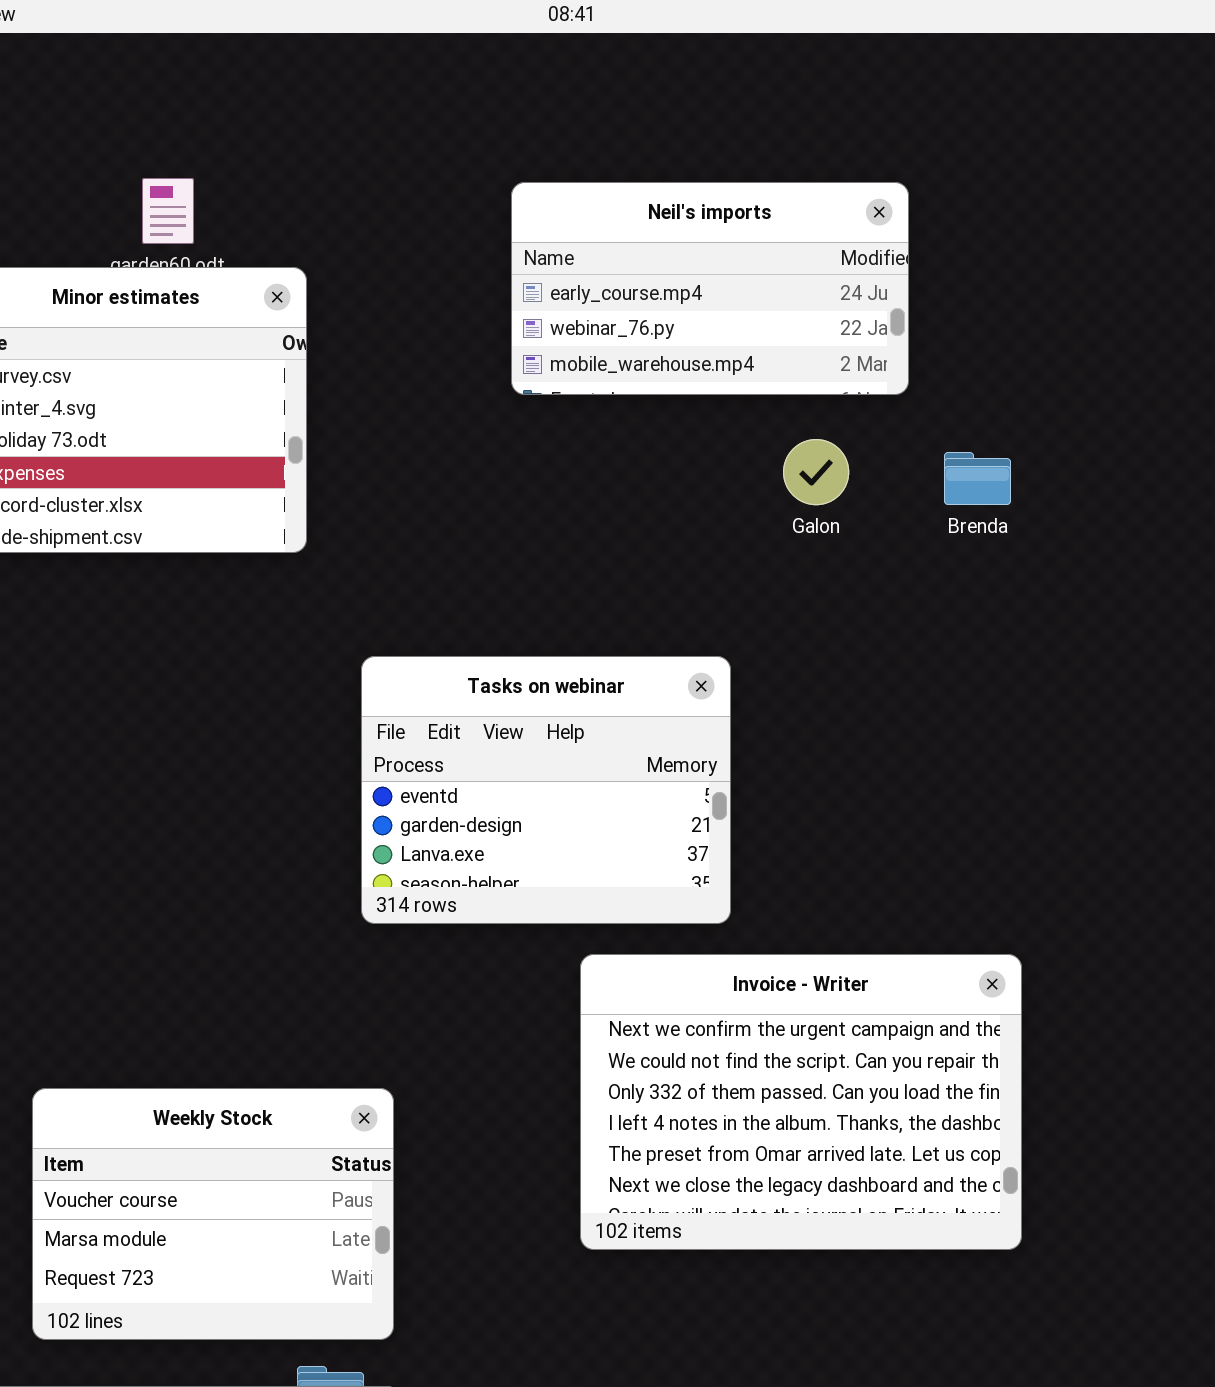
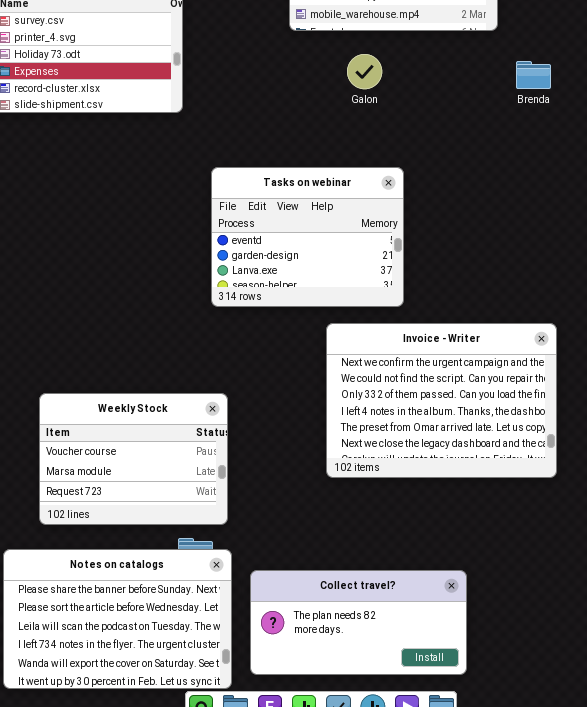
Galon: [783,439,849,505] -> [347,54,382,89], moved

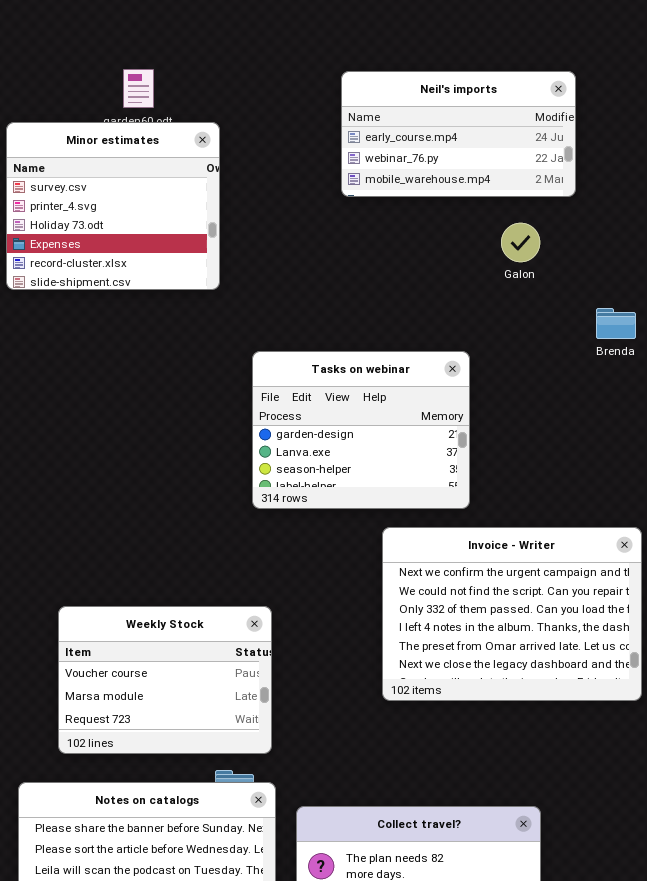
Galon: [347,54,382,89] -> [501,223,540,262], moved
Brenda: [516,61,551,89] -> [596,308,636,339], moved
Tasks on webinar: [211,167,404,307] -> [252,351,470,509], scrolled down 1 row

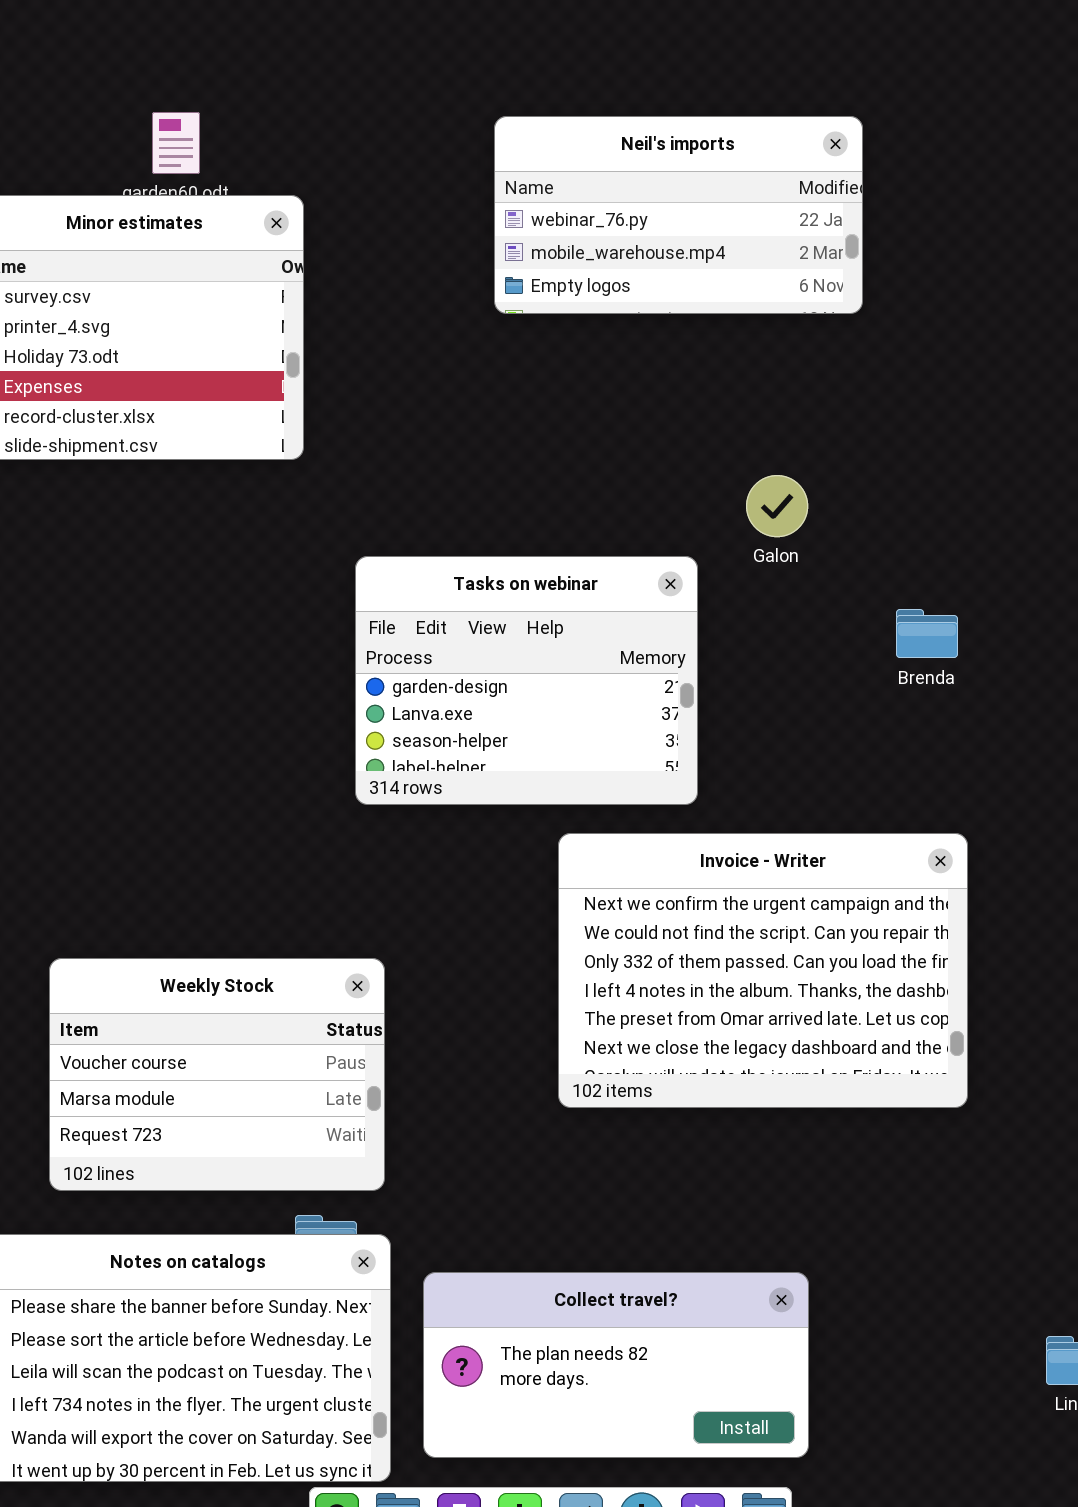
Neil's imports: [341,71,576,197] -> [494,116,863,314], scrolled down 1 row
Galon: [501,223,540,262] -> [746,475,808,537], moved
Brenda: [596,308,636,339] -> [896,609,958,658], moved

